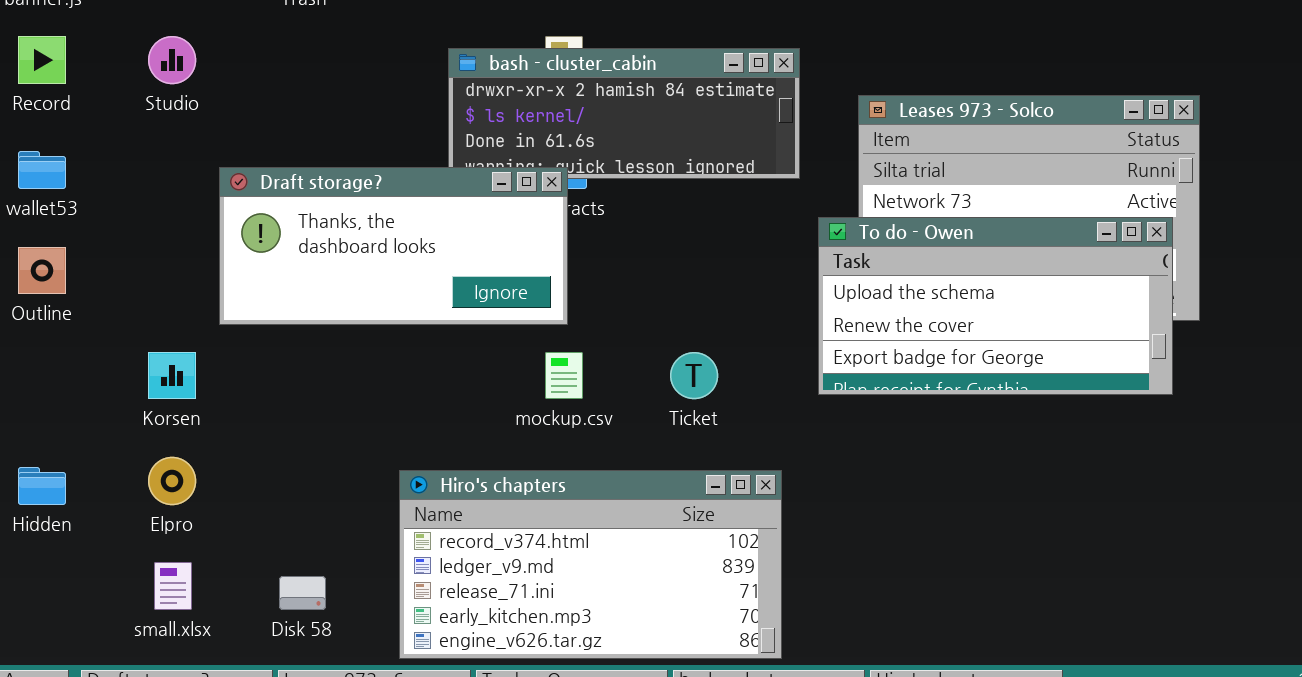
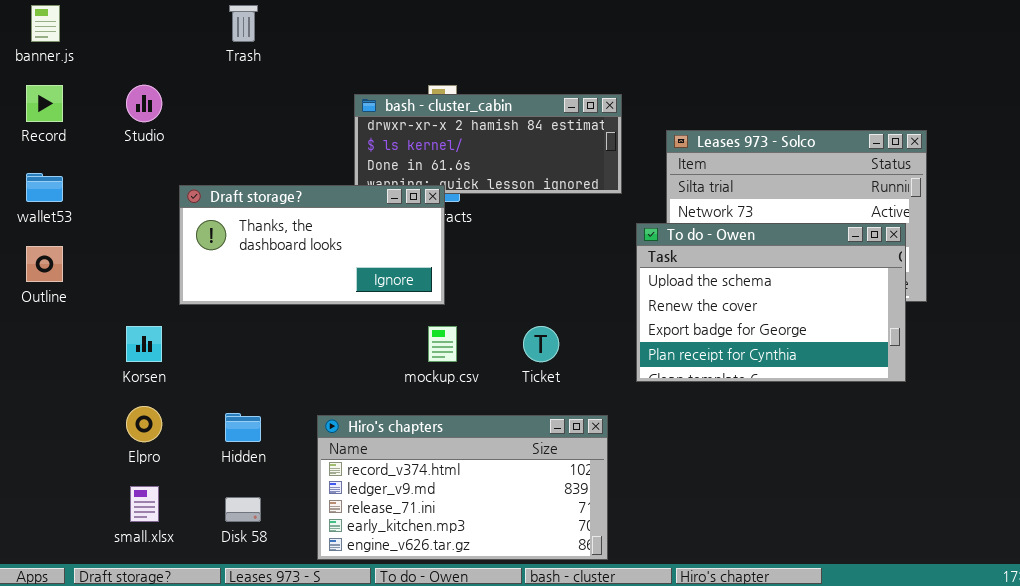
To do - Owen: [818,217,1173,395] -> [636,223,906,382], resized
Hidden: [18,467,66,505] -> [225,413,261,442], moved

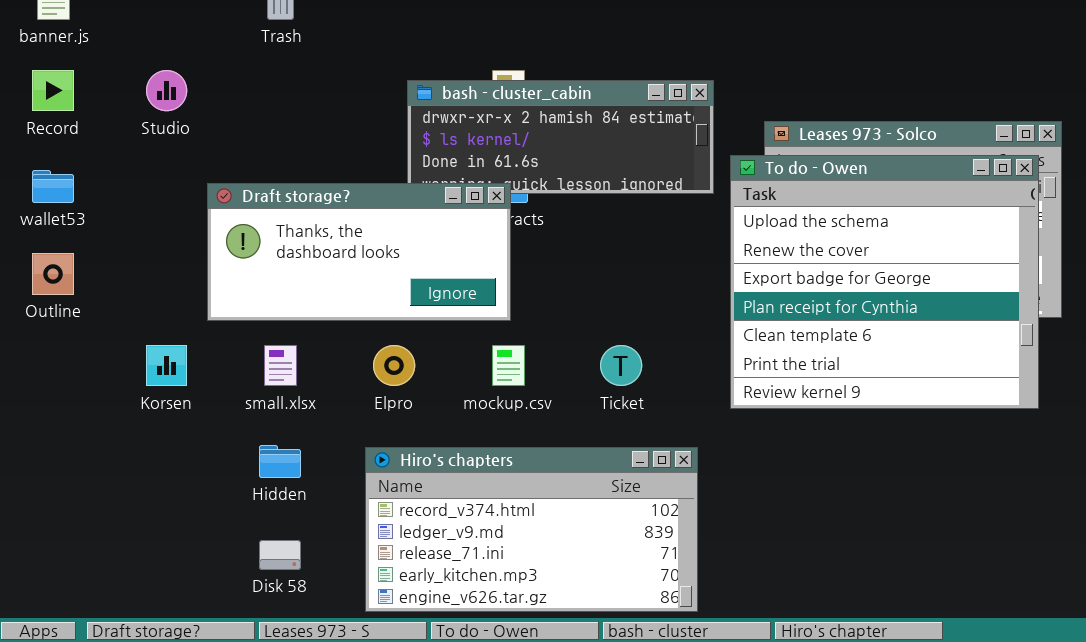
To do - Owen: [636,223,906,382] -> [730,155,1039,409], resized
Elpro: [126,406,162,442] -> [373,345,415,386], moved
small.xlsx: [130,486,159,522] -> [264,345,297,386], moved

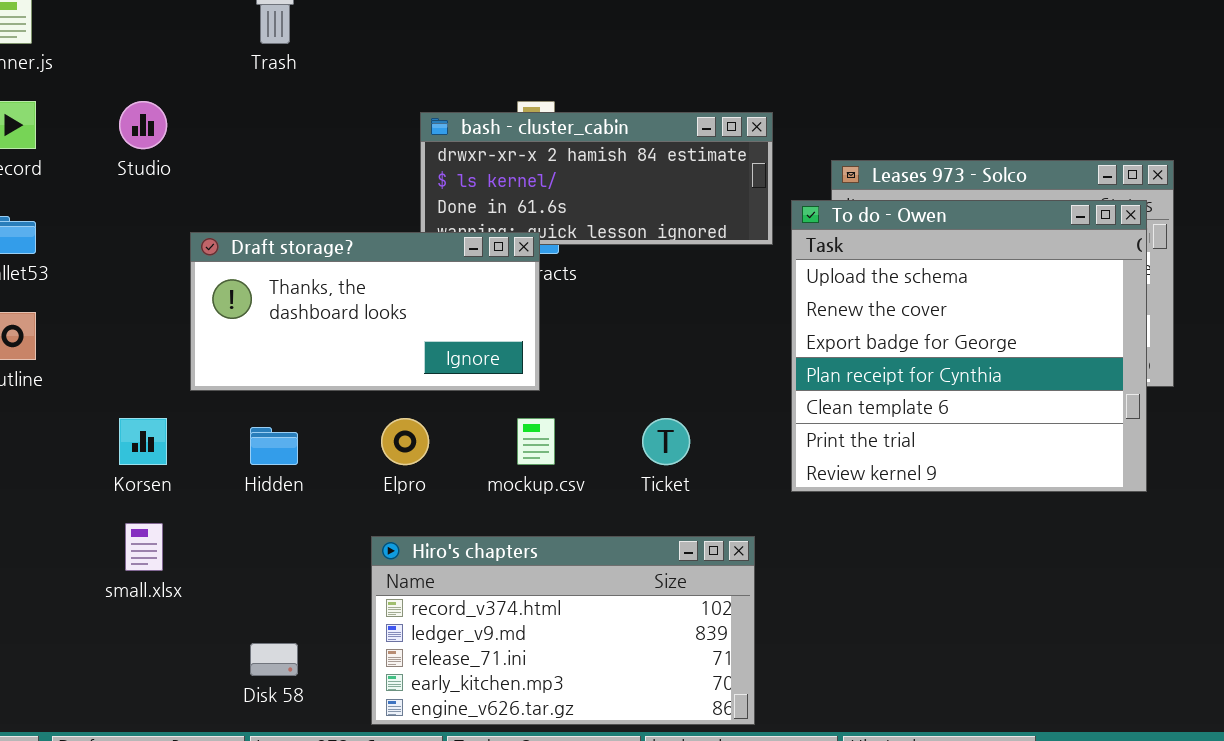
small.xlsx: [264,345,297,386] -> [125,523,163,571], moved
Hidden: [259,445,301,478] -> [250,427,298,465], moved

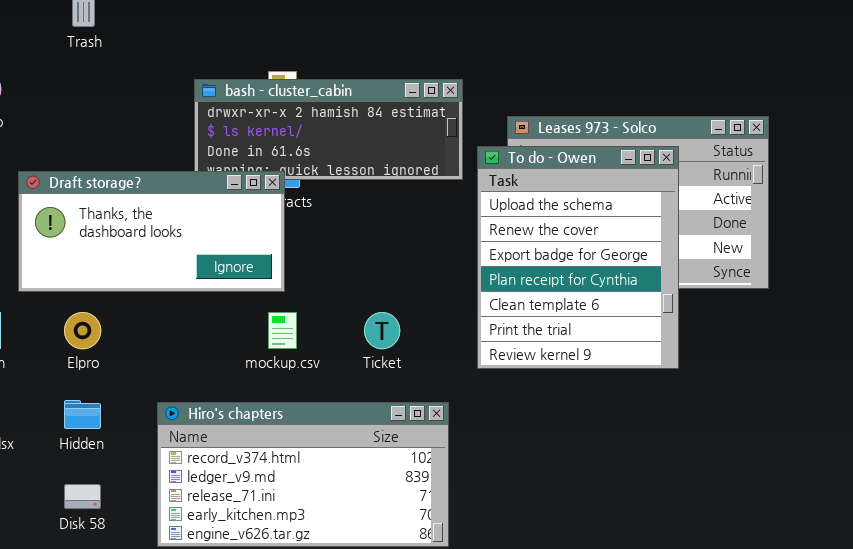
To do - Owen: [791,200,1147,492] -> [477,146,679,369], resized
Elpro: [381,418,429,465] -> [64,312,101,349], moved
Hidden: [250,427,298,465] -> [64,400,101,429], moved

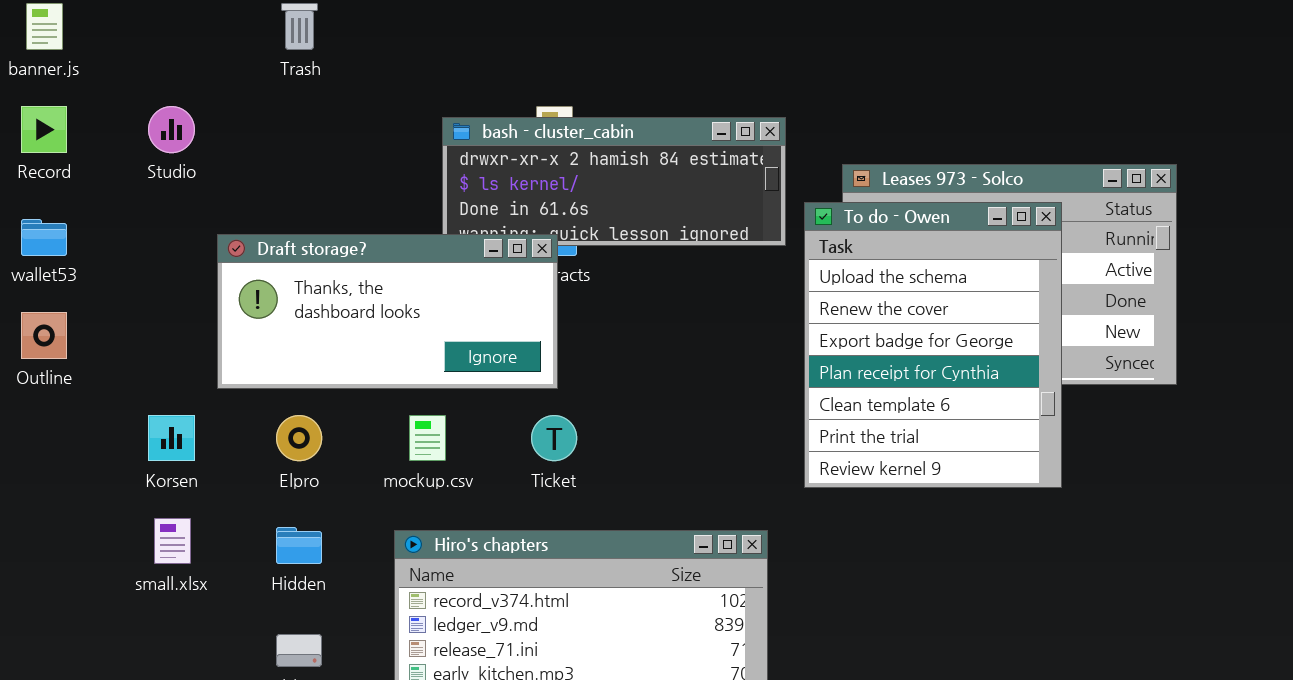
mockup.csv: [268,312,297,349] -> [409,415,446,461], moved
Ticket: [364,312,400,349] -> [531,415,577,461], moved

